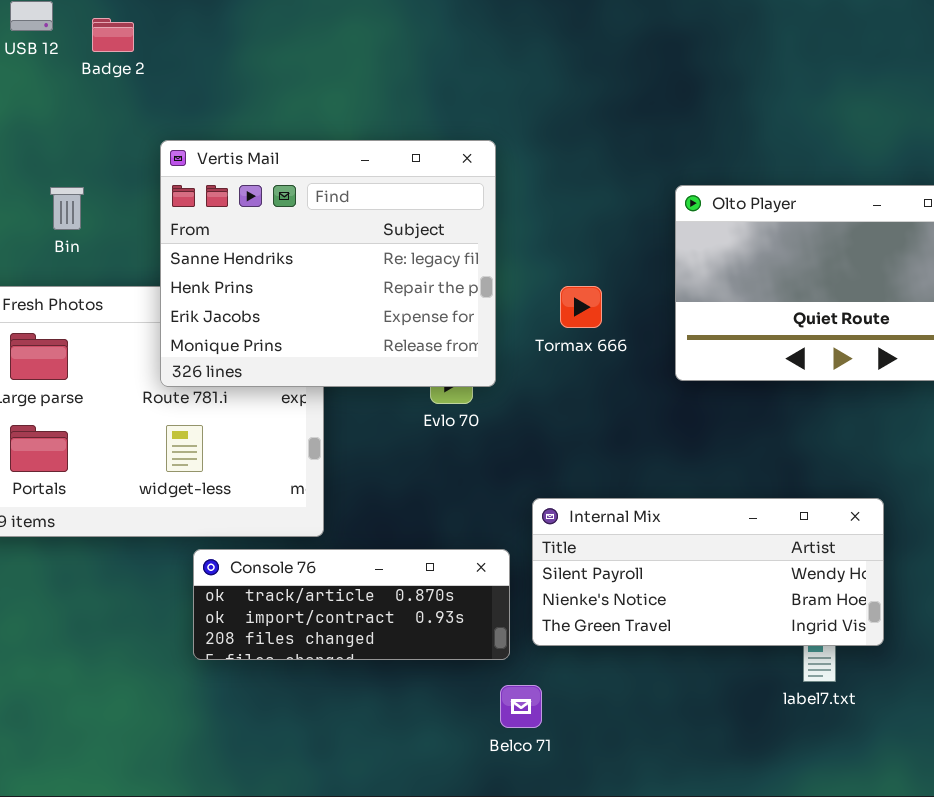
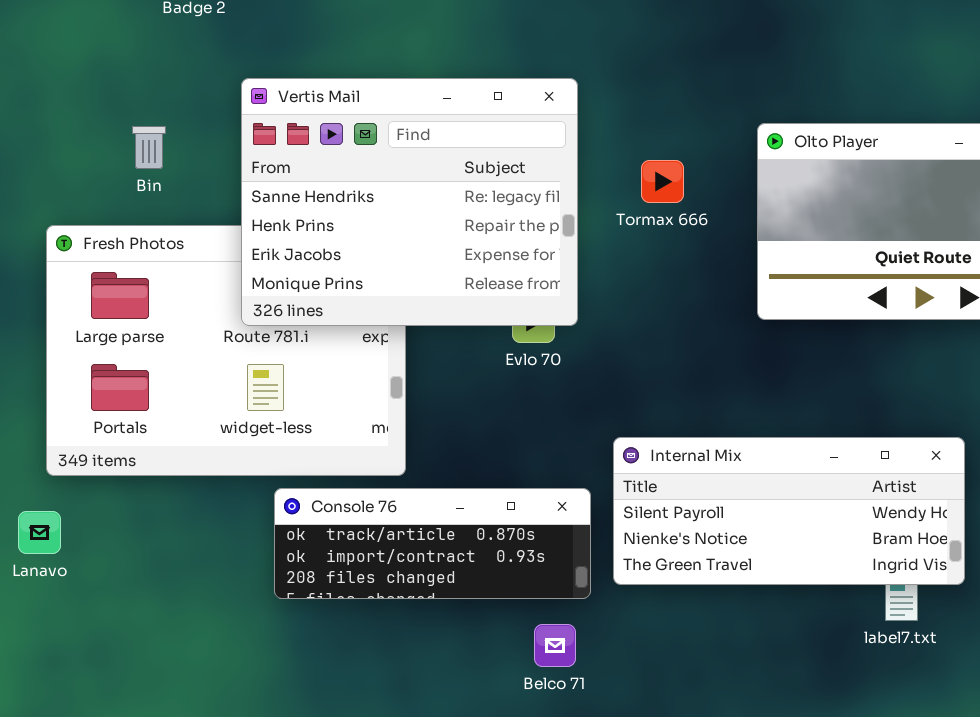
Tormax 666: [560,286,602,328] -> [641,160,684,203], moved
Belco 71: [500,685,542,728] -> [534,624,576,667], moved

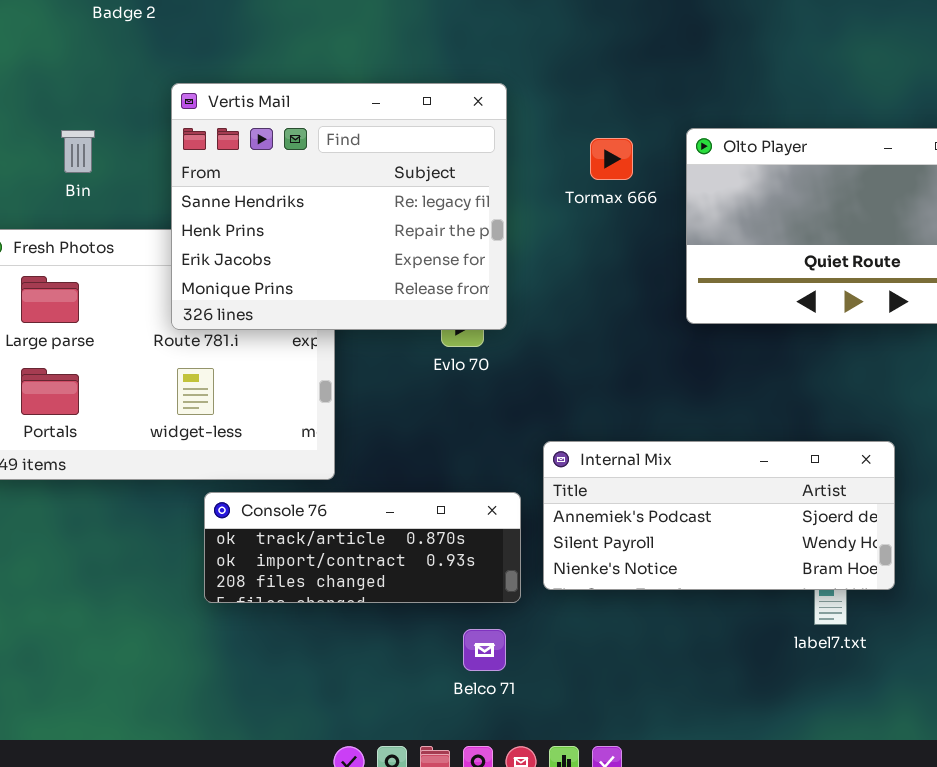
Tormax 666: [641,160,684,203] -> [590,138,633,180], moved
Internal Mix: [613,437,965,585] -> [543,441,895,590], scrolled up 1 row

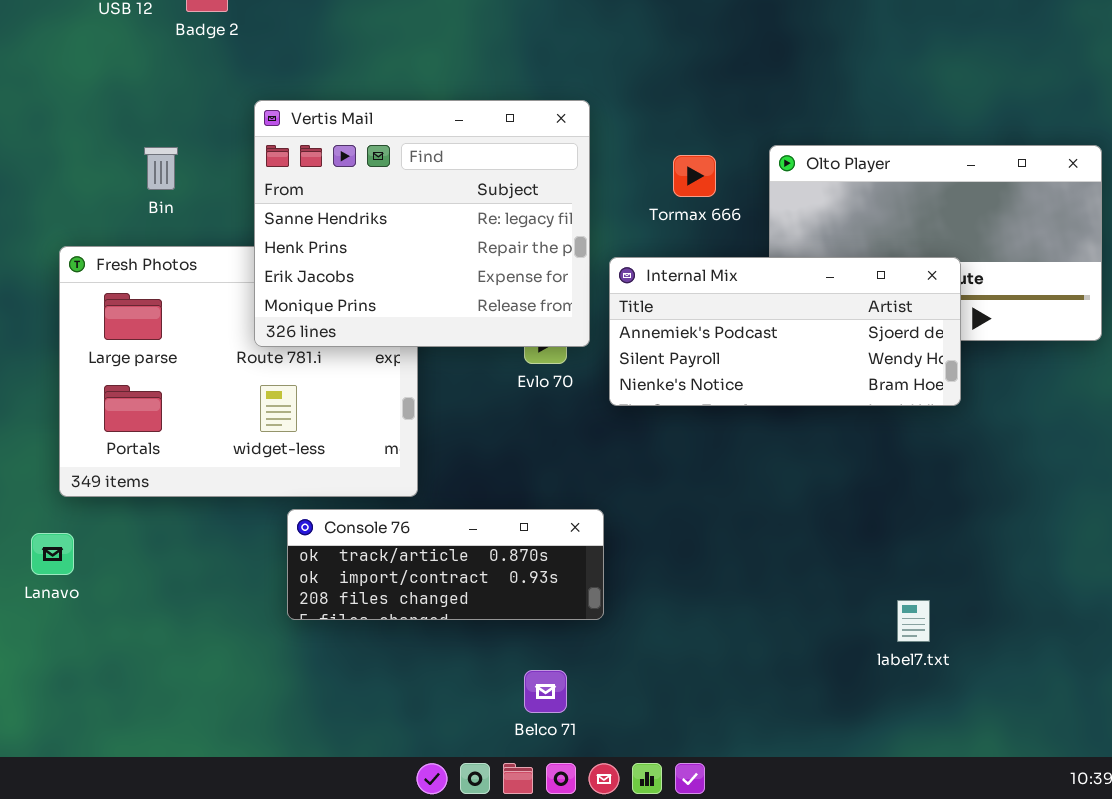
Internal Mix: [543,441,895,590] -> [609,257,961,406], moved
Belco 71: [463,629,506,671] -> [524,670,567,713], moved

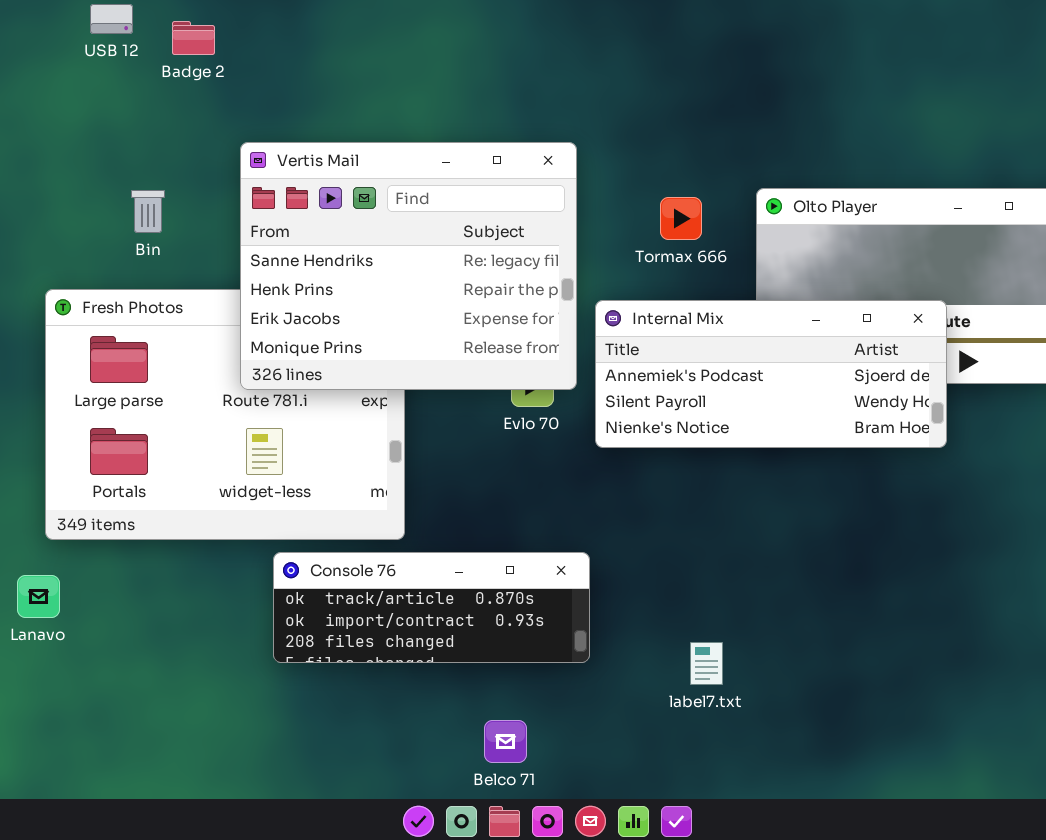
label7.txt: [897,600,930,642] -> [690,642,723,685], moved
Belco 71: [524,670,567,713] -> [484,720,527,763], moved

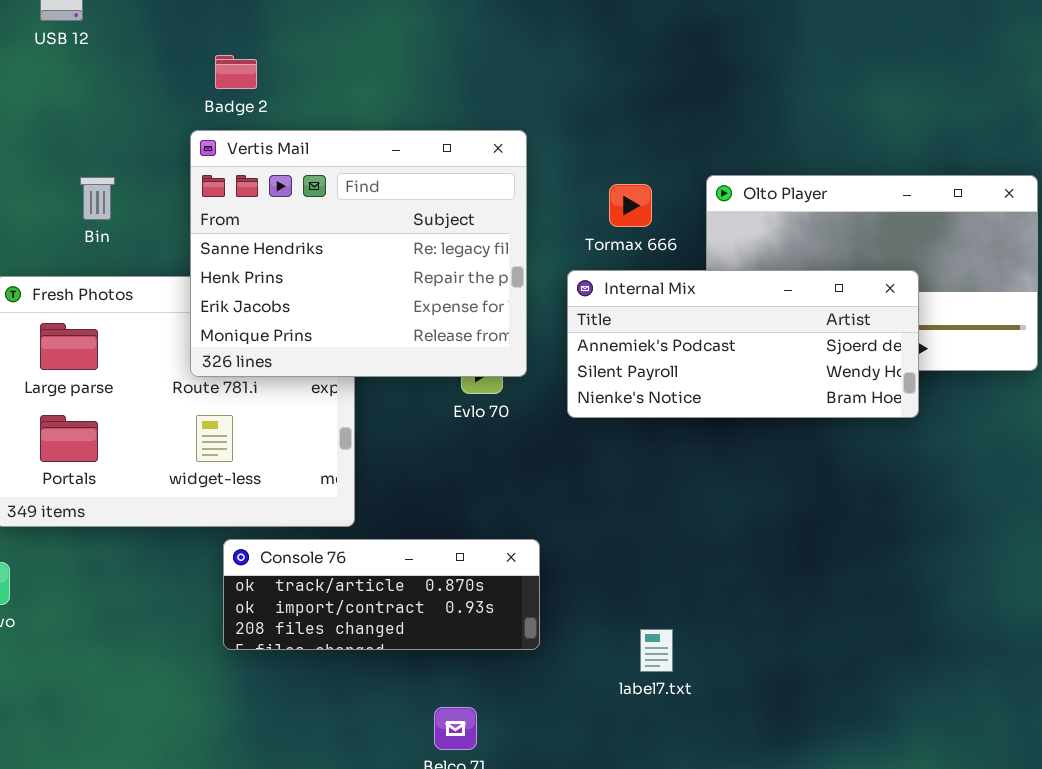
Badge 2: [172,21,215,55] -> [215,55,257,89], moved
Internal Mix: [595,300,947,448] -> [567,270,919,418], moved

